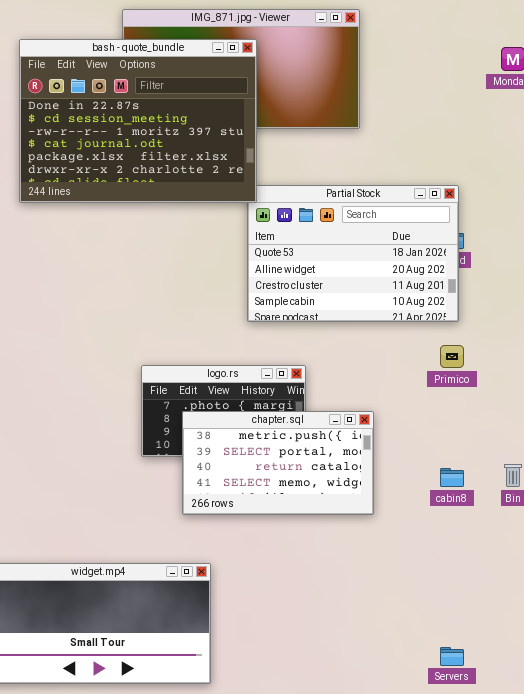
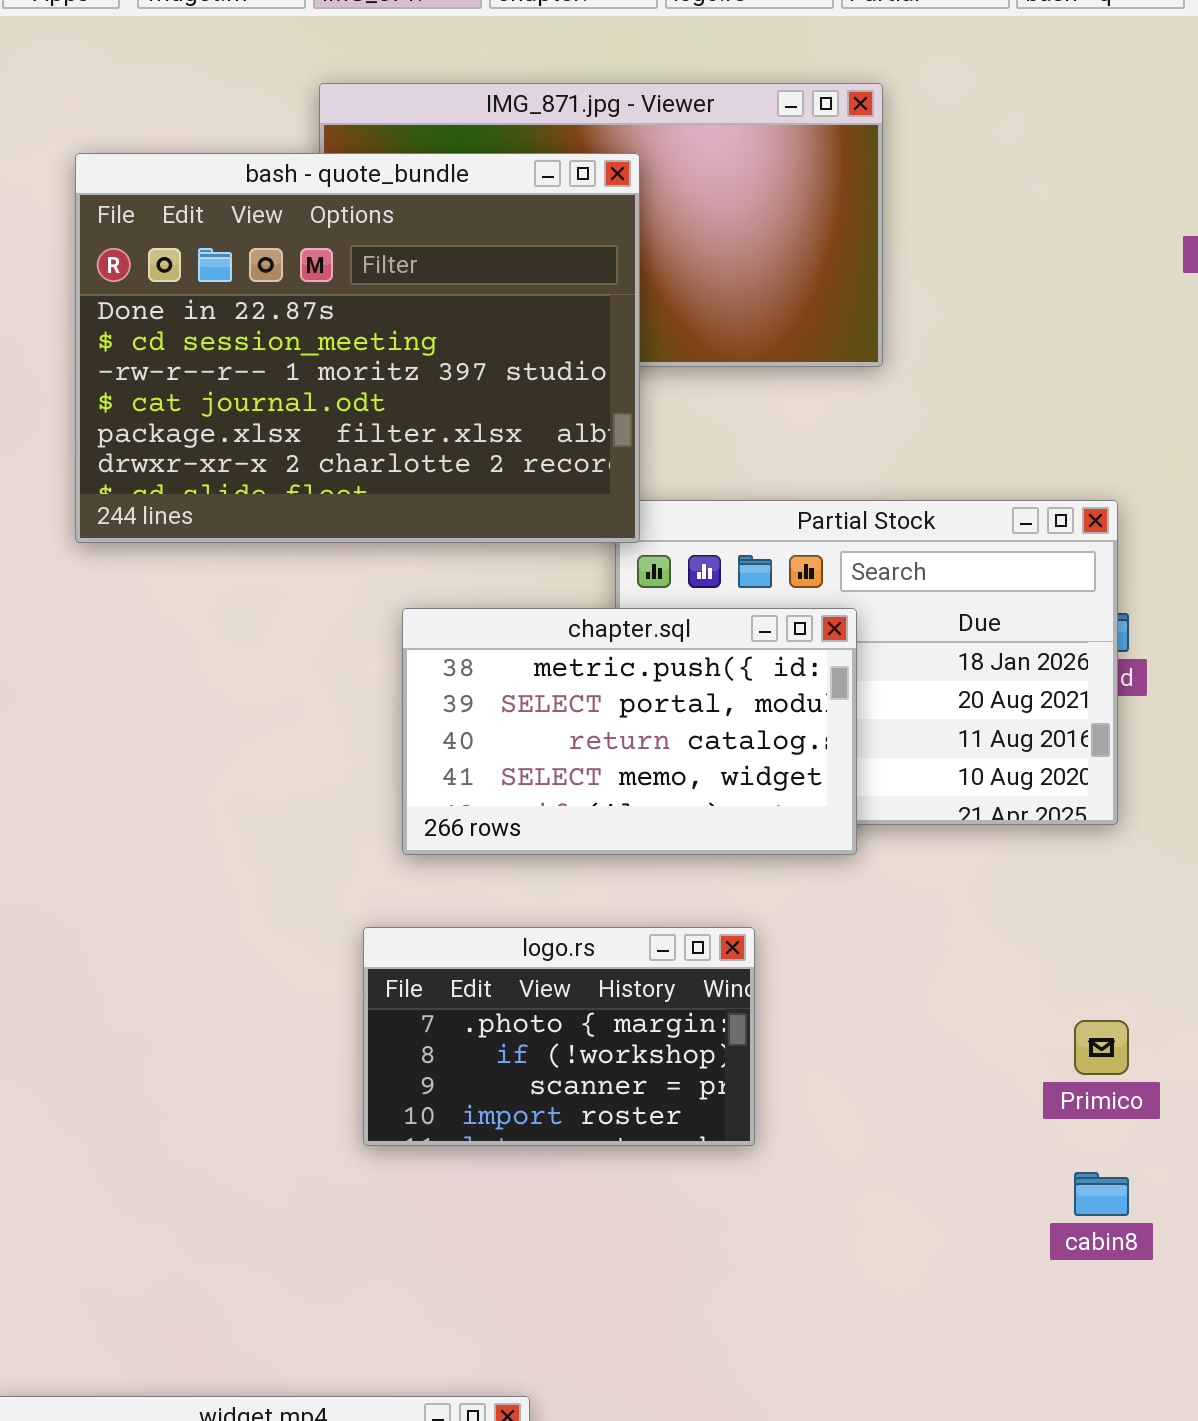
Primico: [440,345,464,368] -> [1074,1020,1129,1075], moved
chapter.sql: [182,411,374,515] -> [402,608,857,855], moved

